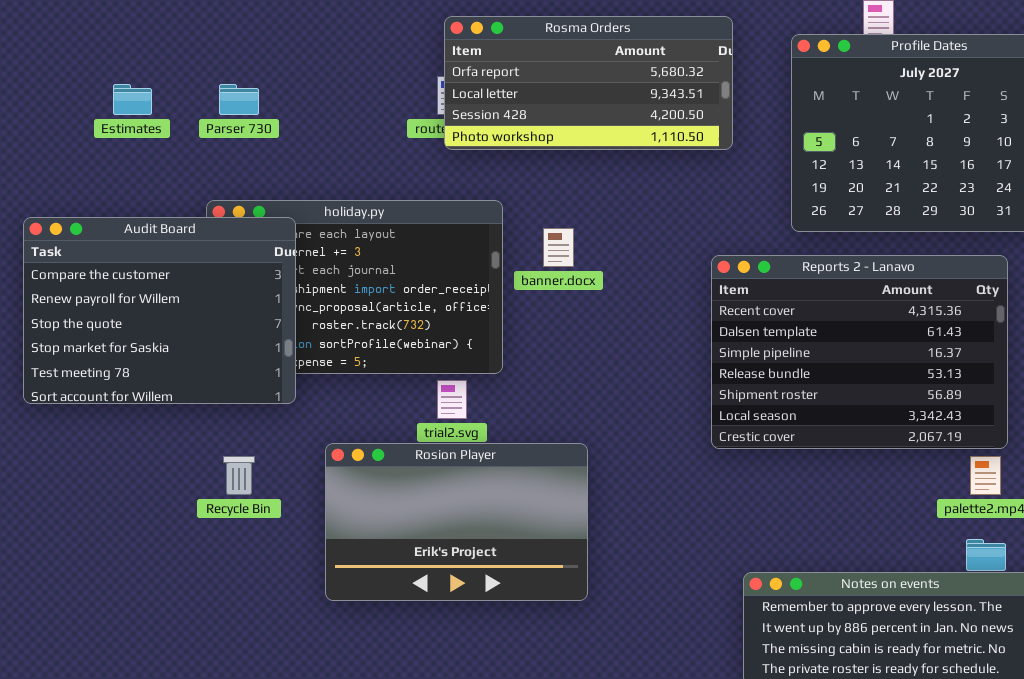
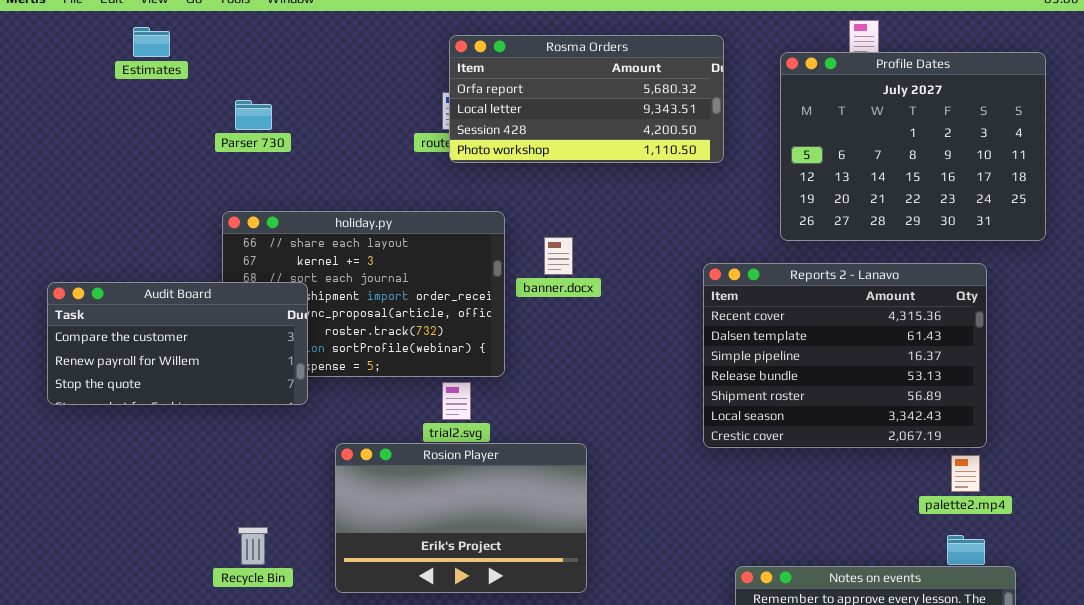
Estimates: [113,84,152,115] -> [133,27,170,57], moved
Audit Board: [23,217,296,404] -> [47,282,308,405], resized
Recycle Bin: [223,456,255,495] -> [238,527,268,565], moved

